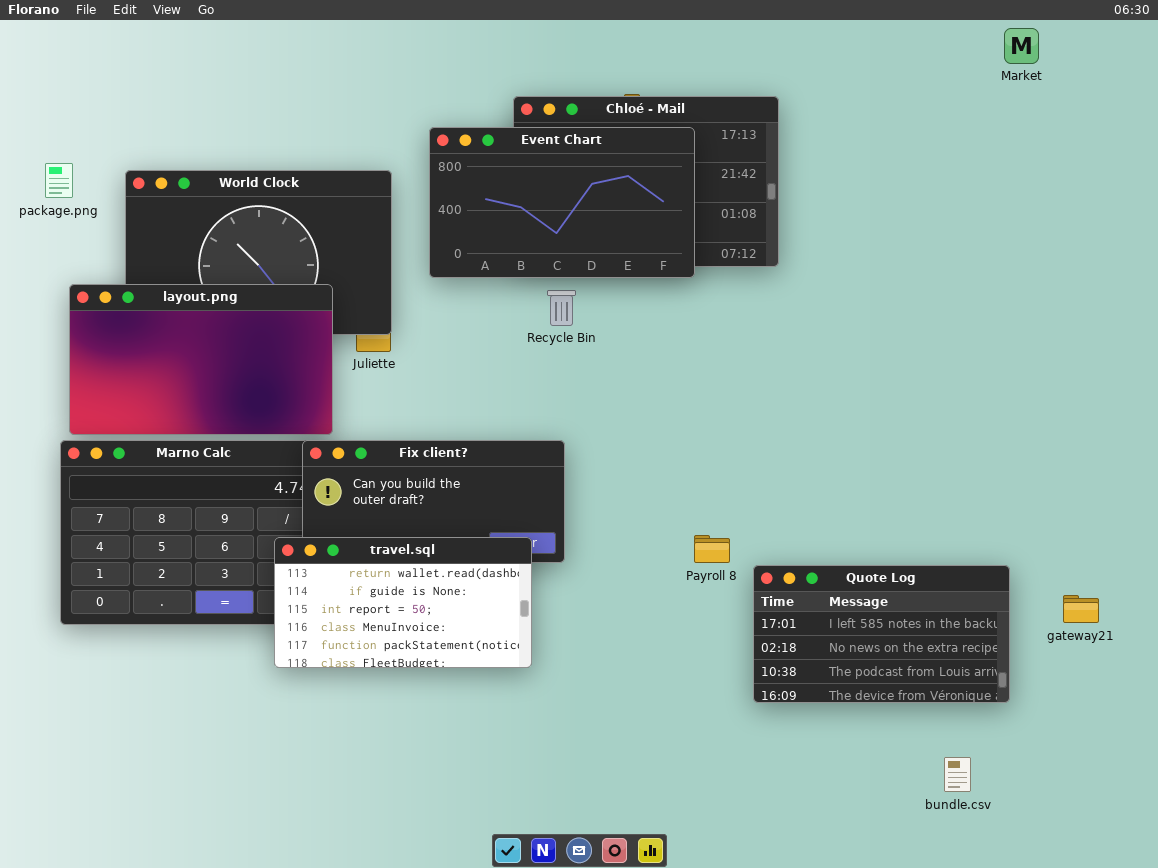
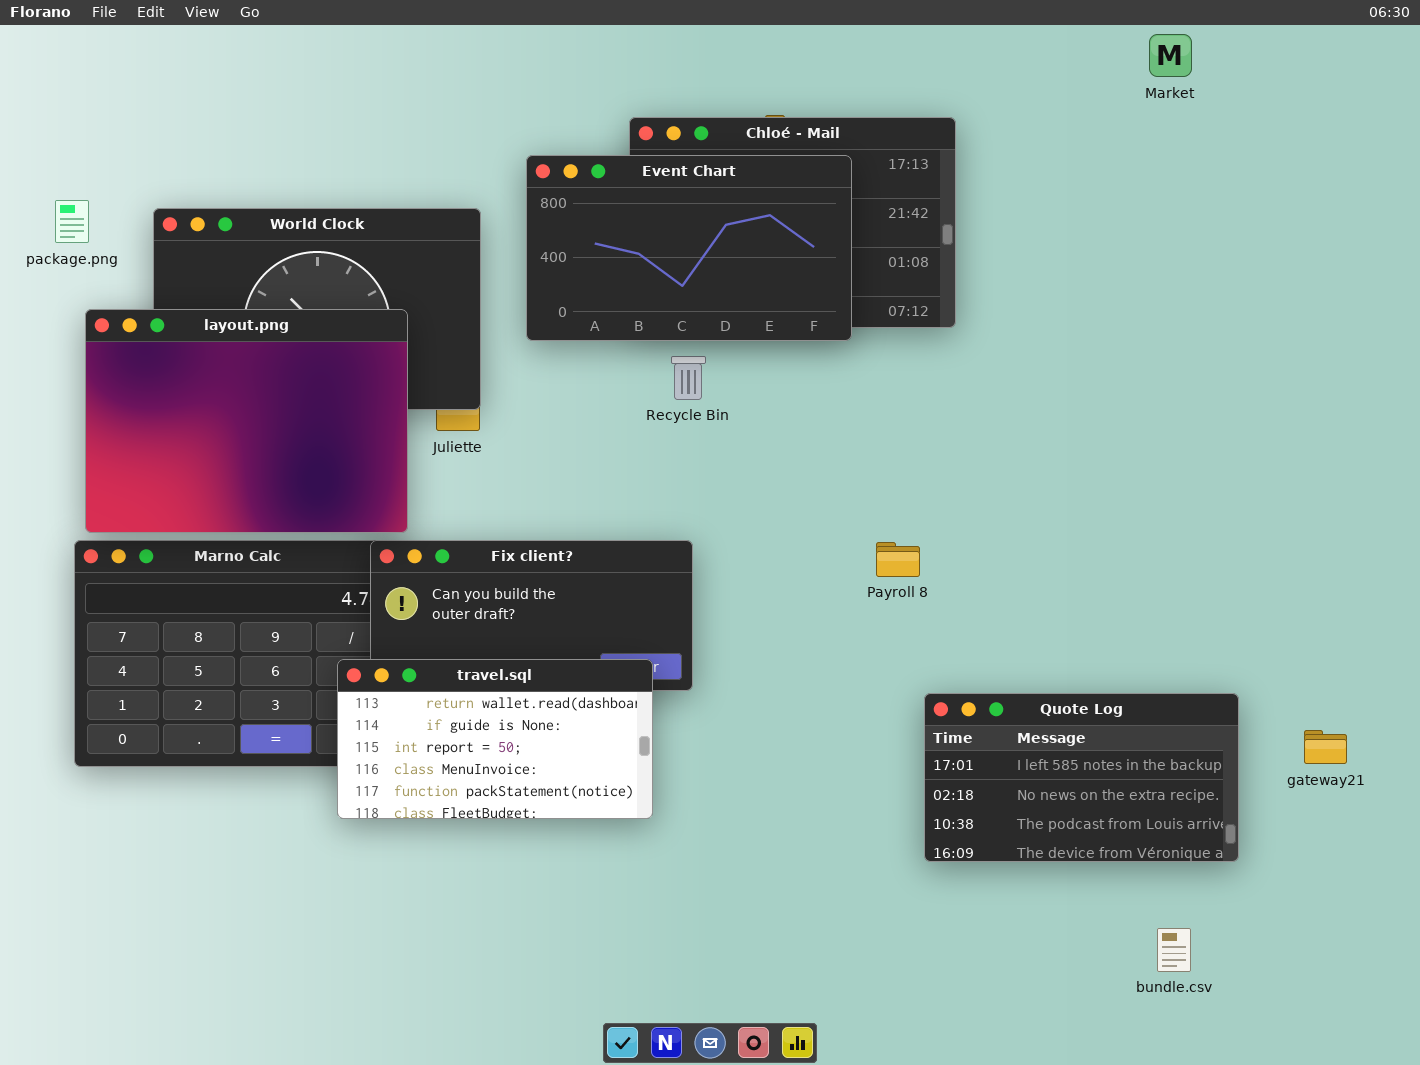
Market: [1004,28,1039,64] -> [1149,34,1192,77], moved
layout.png: [69,284,333,435] -> [85,309,408,533], resized
Payroll 8: [694,535,730,563] -> [876,542,920,577], moved

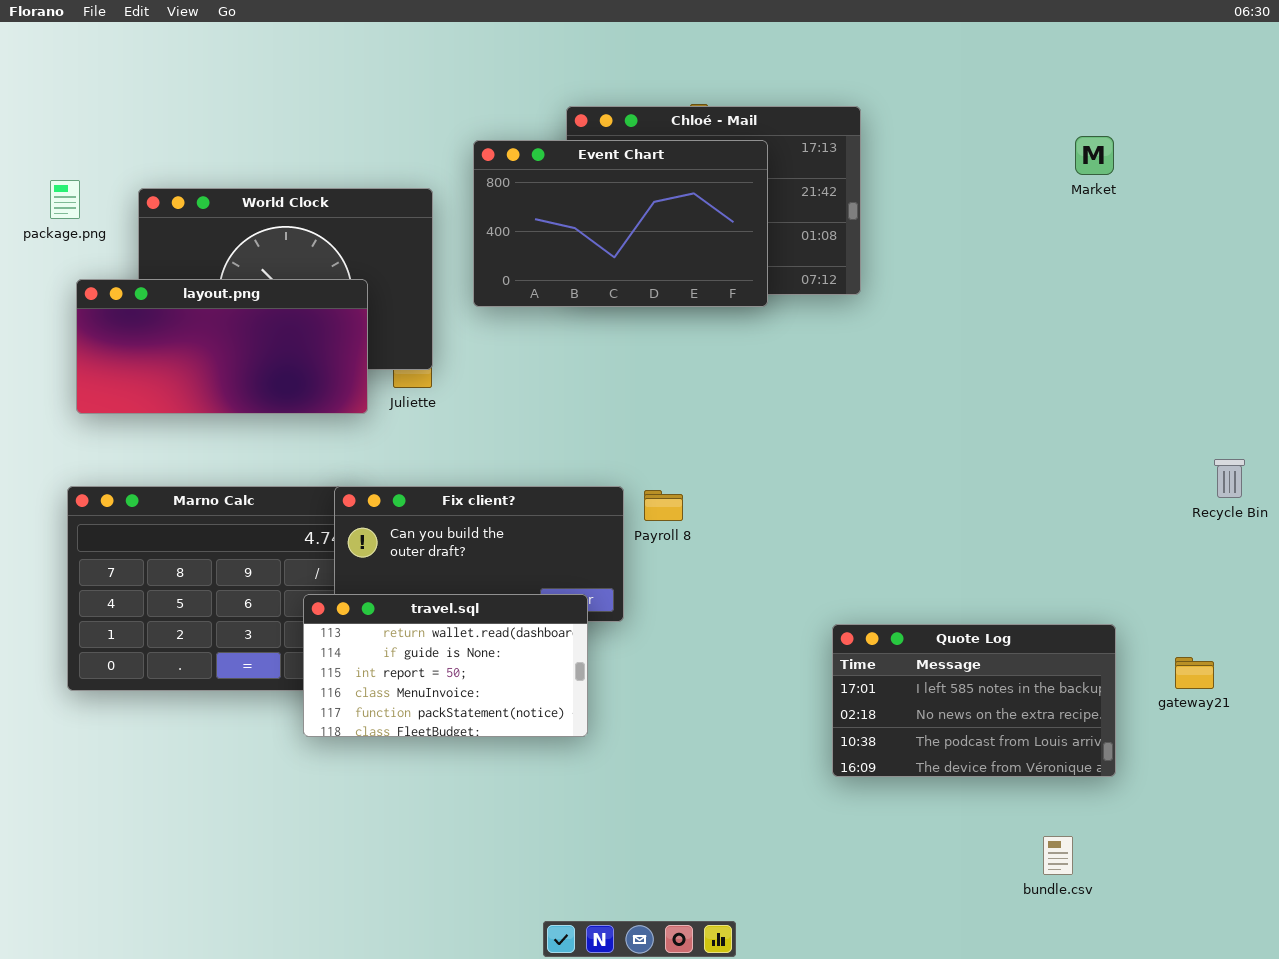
Market: [1149,34,1192,77] -> [1075,136,1114,175], moved
layout.png: [85,309,408,533] -> [76,279,368,414], resized
Recycle Bin: [671,356,706,400] -> [1214,459,1245,498], moved
Payroll 8: [876,542,920,577] -> [644,490,683,521], moved

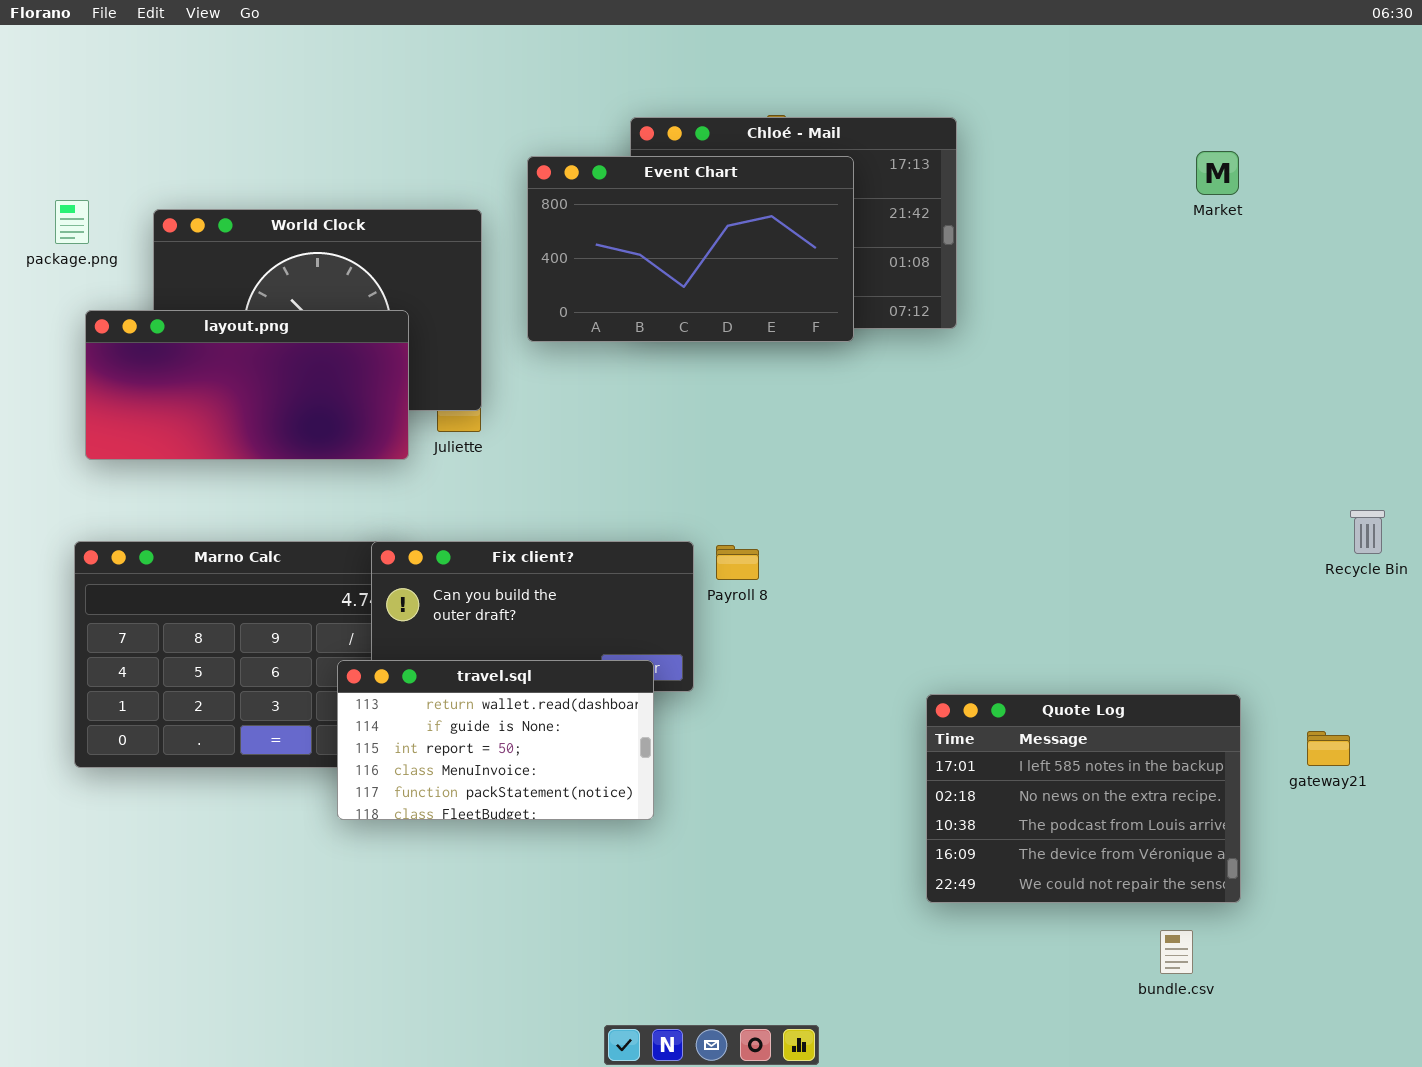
Quote Log: [832,624,1116,777] -> [926,694,1241,903], resized

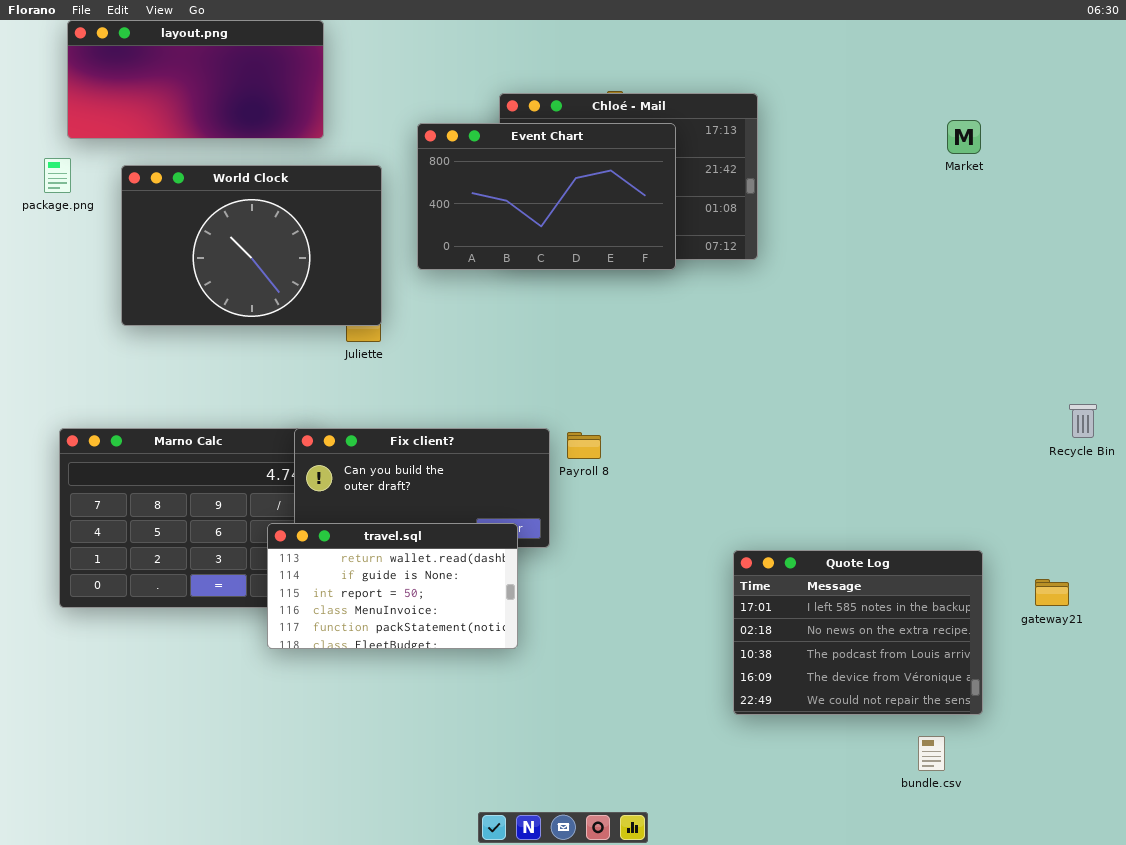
layout.png: [85,310,409,460] -> [67,20,324,139], moved

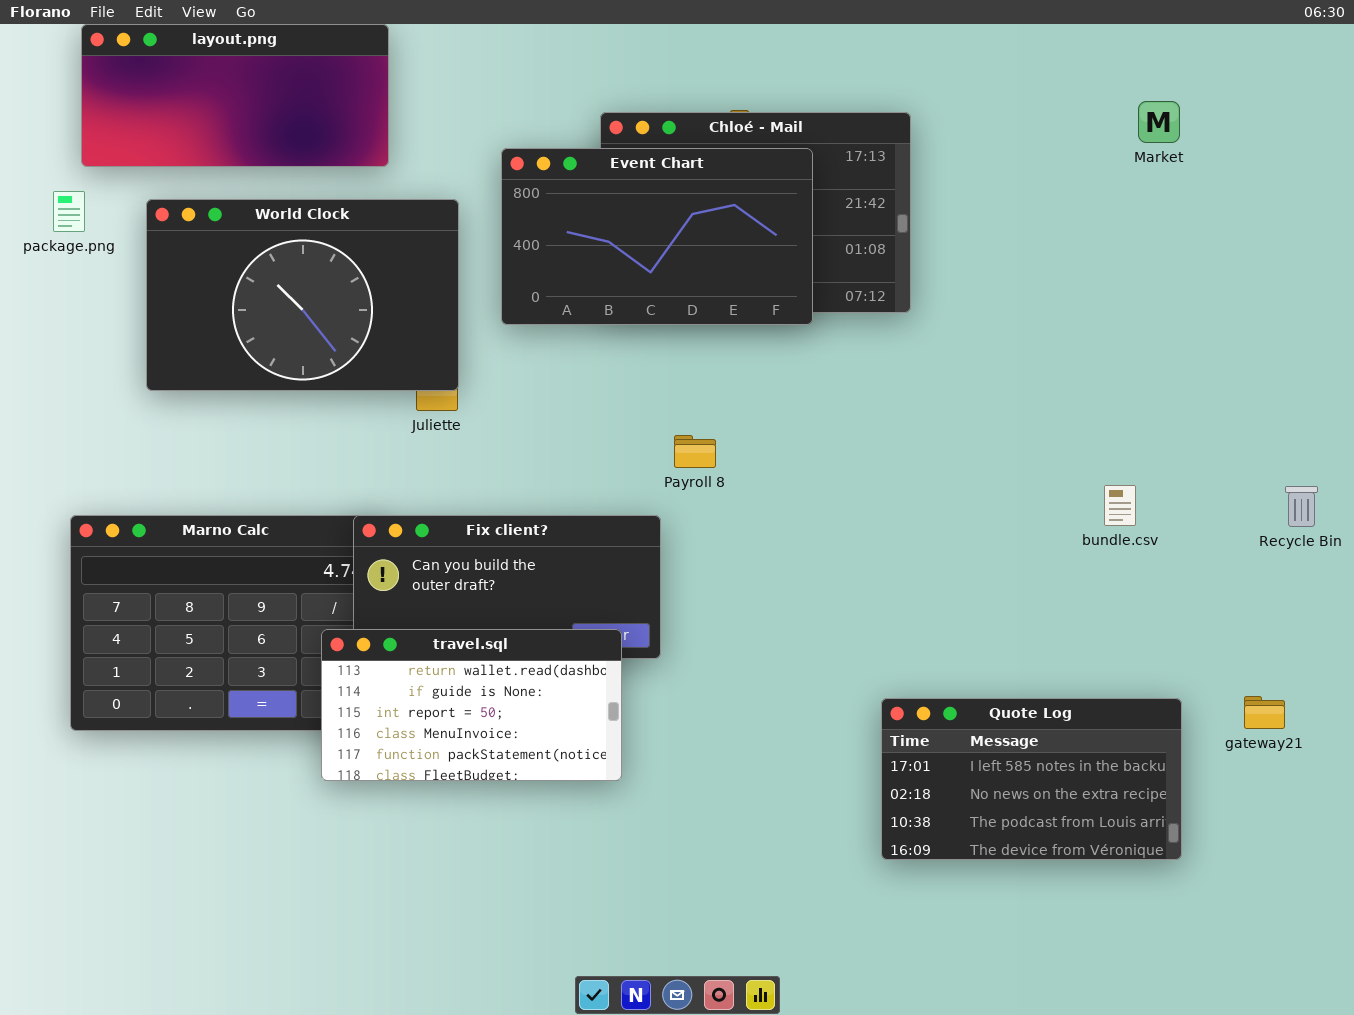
Market: [947,120,981,154] -> [1138,101,1180,143], moved
Payroll 8: [567,432,601,459] -> [674,435,716,468], moved
Quote Log: [733,550,983,715] -> [881,698,1182,860], resized
bundle.csv: [918,736,945,771] -> [1104,485,1136,526], moved

